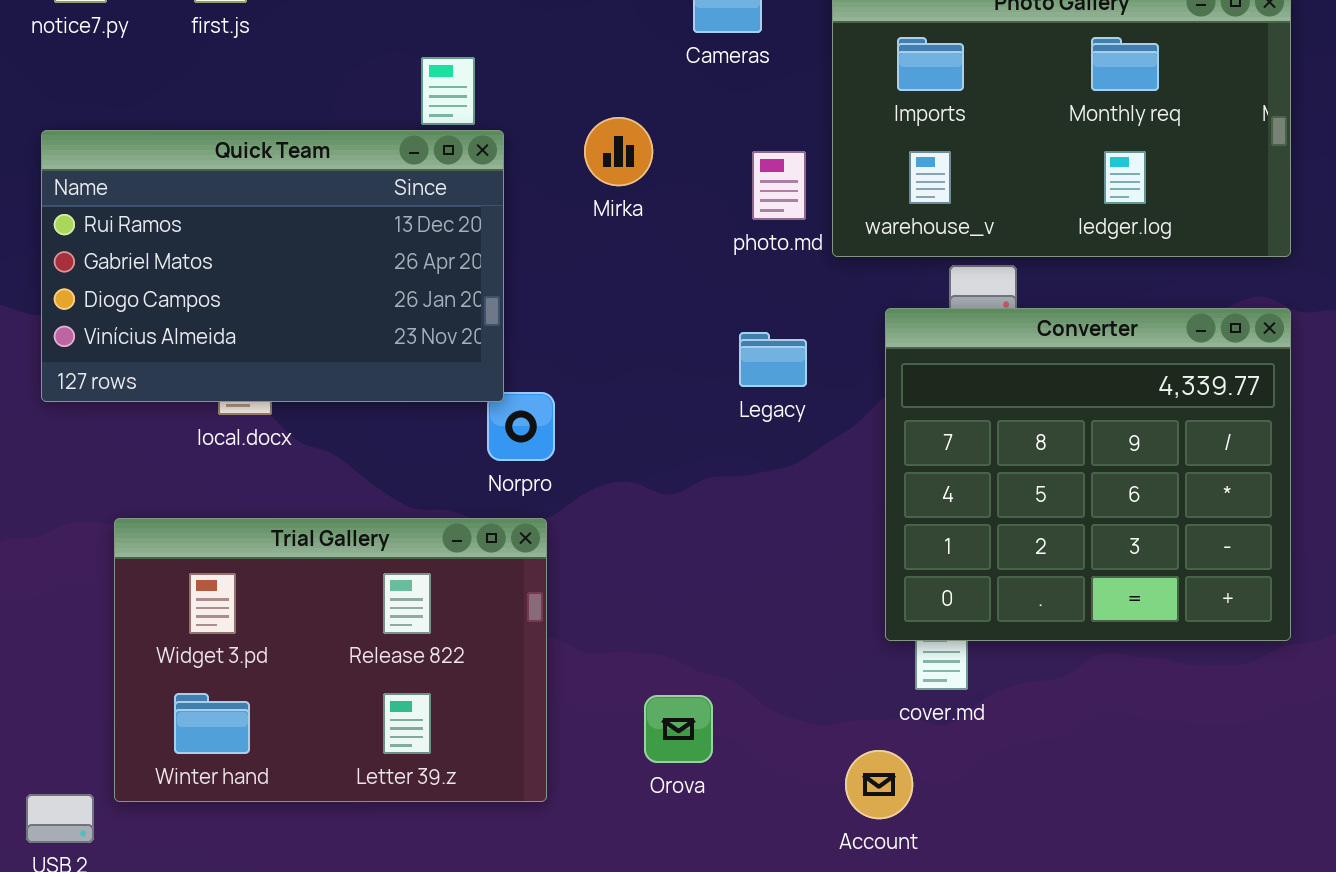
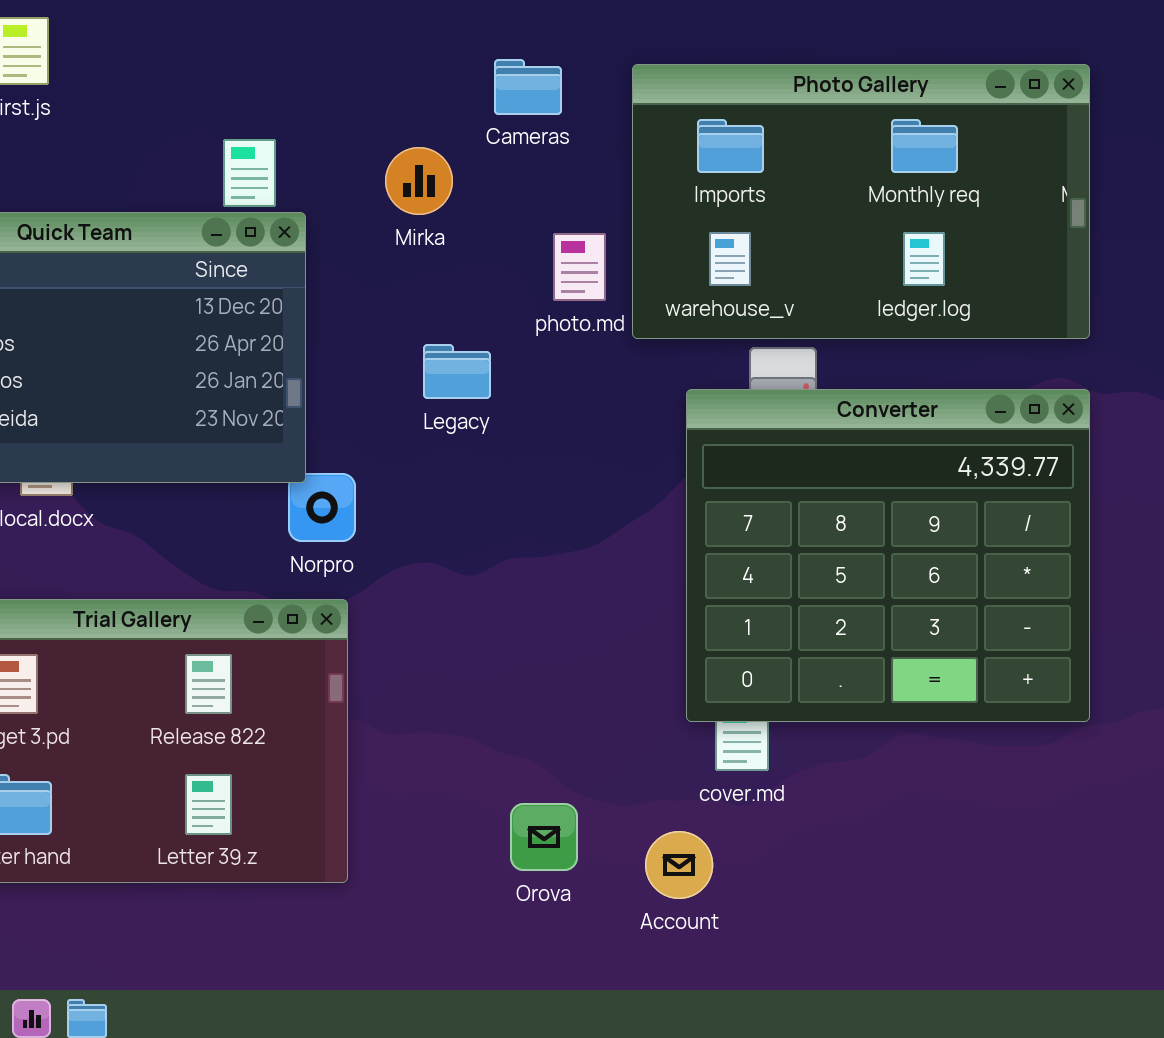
Mirka: [584,117,653,186] -> [385,147,453,215], moved
Legacy: [739,332,807,387] -> [423,344,491,399], moved
Orova: [644,695,713,763] -> [510,803,578,871], moved

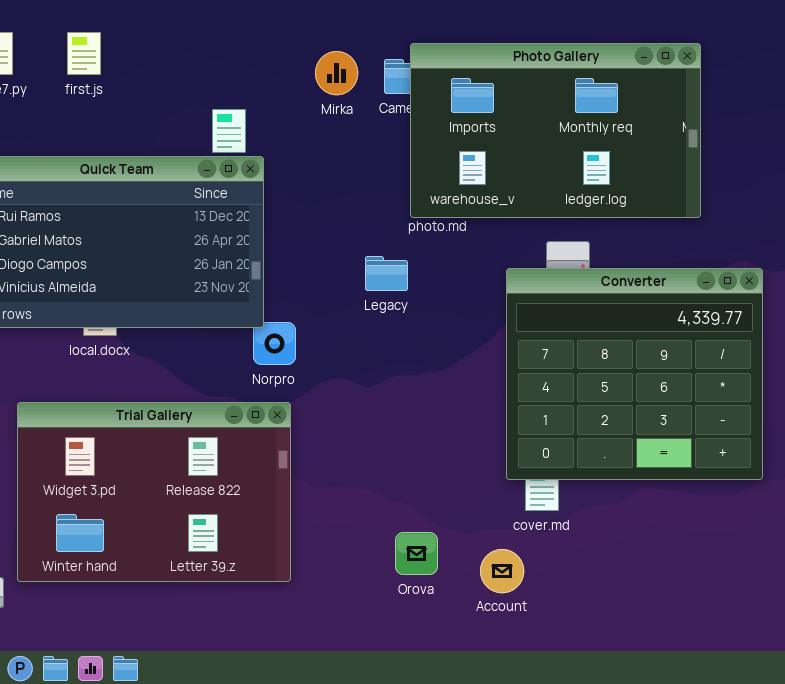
Photo Gallery: [632,64,1090,339] -> [410,43,701,218], moved
Mirka: [385,147,453,215] -> [315,51,358,95], moved
Legacy: [423,344,491,399] -> [365,256,408,291], moved

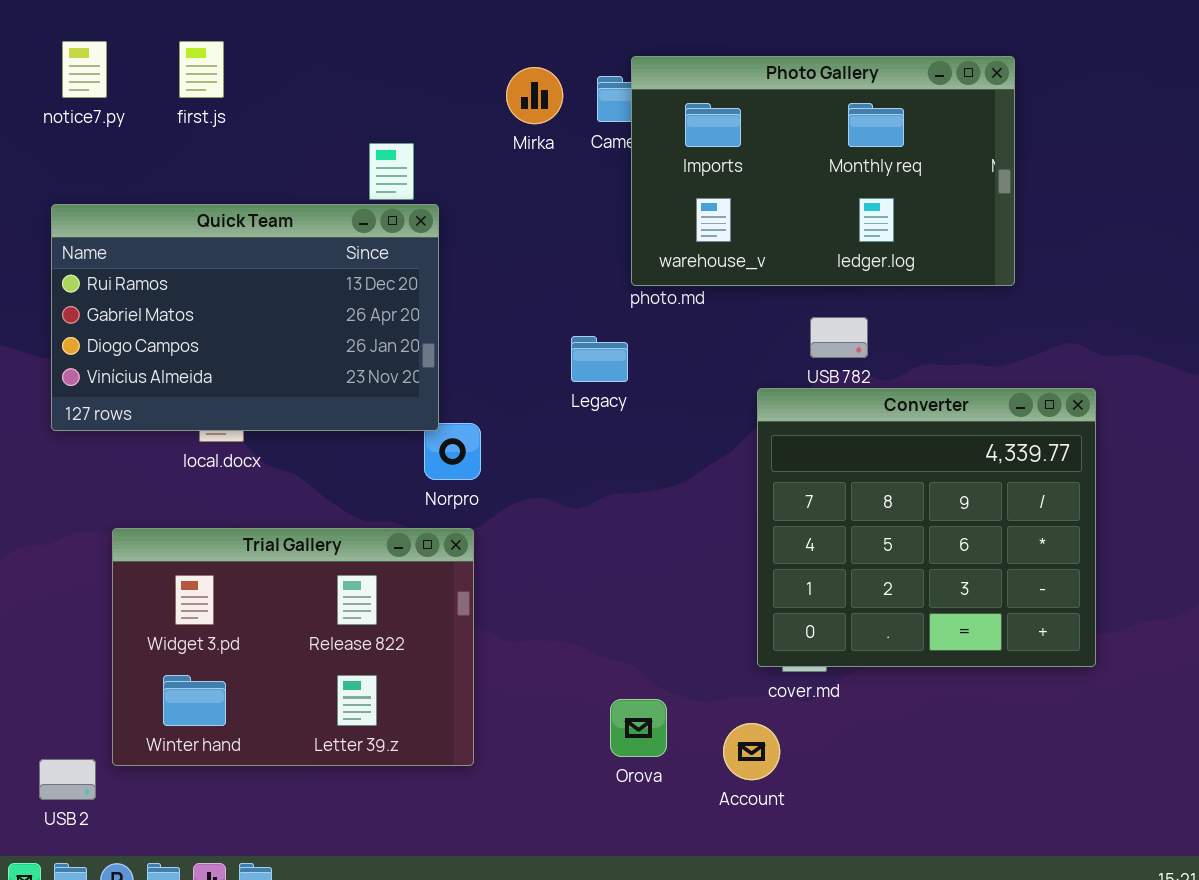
Converter: [506,268,763,480] -> [757,388,1096,667], moved

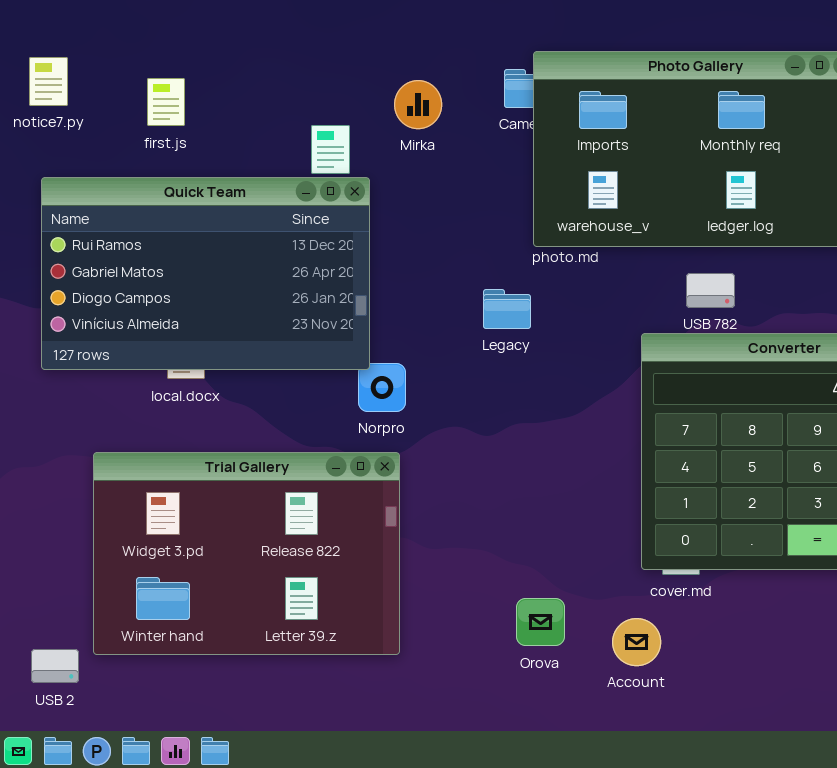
notice7.py: [62,41,107,98] -> [29,57,68,106], moved
first.js: [179,41,224,98] -> [147,78,185,126], moved
Mirka: [506,67,563,124] -> [394,80,442,129], moved

